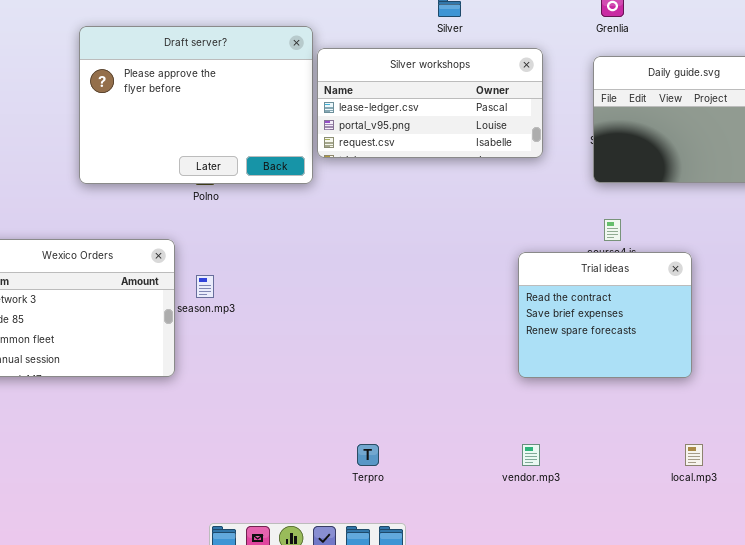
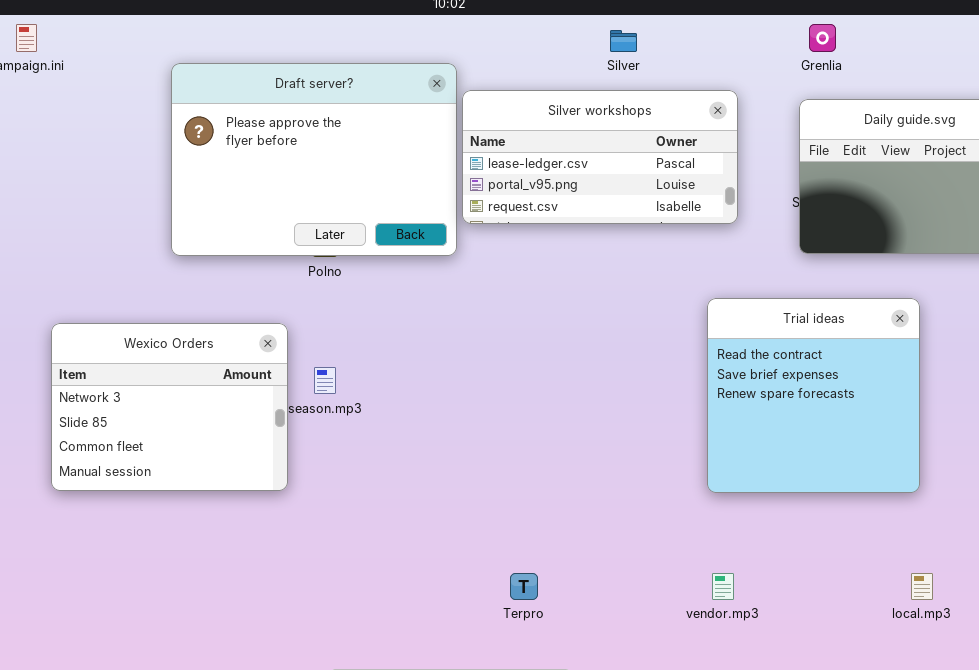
Trial ideas: [518,252,692,378] -> [707,298,920,493], resized

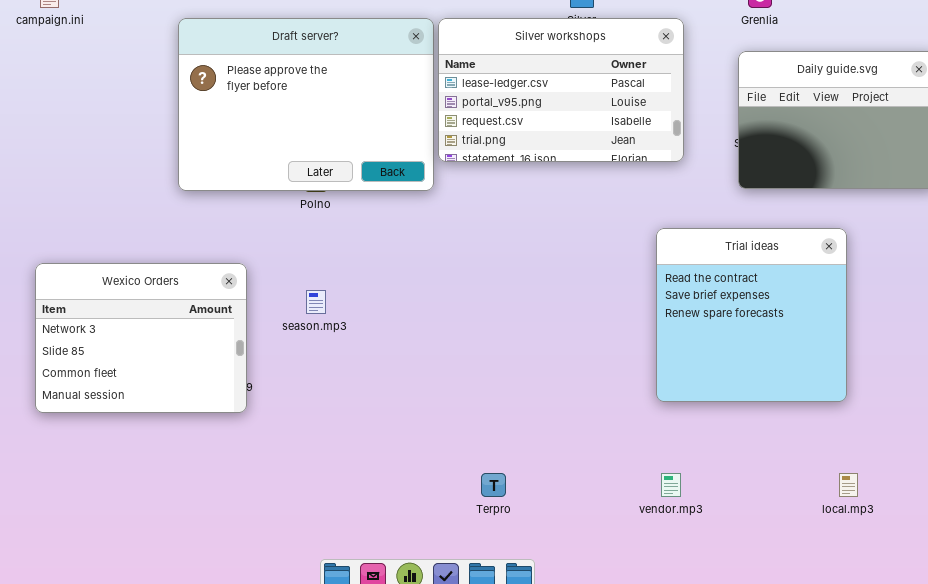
Silver workshops: [462,90,738,224] -> [438,18,684,162], resized
Wexico Orders: [51,323,288,491] -> [35,263,247,413], moved

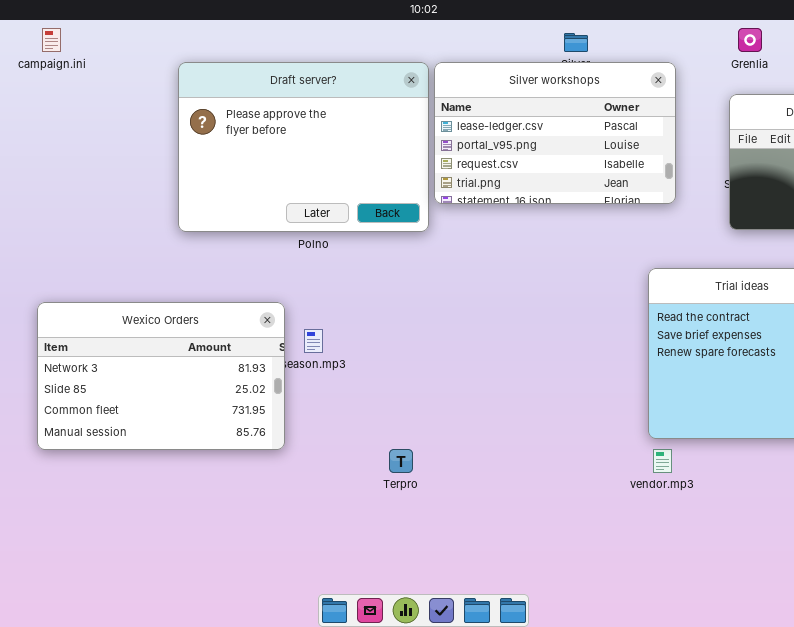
Wexico Orders: [35,263,247,413] -> [37,302,285,450], resized
Terpro: [481,473,506,497] -> [389,449,413,473], moved
vendor.mp3: [661,473,681,497] -> [653,449,672,473], moved

